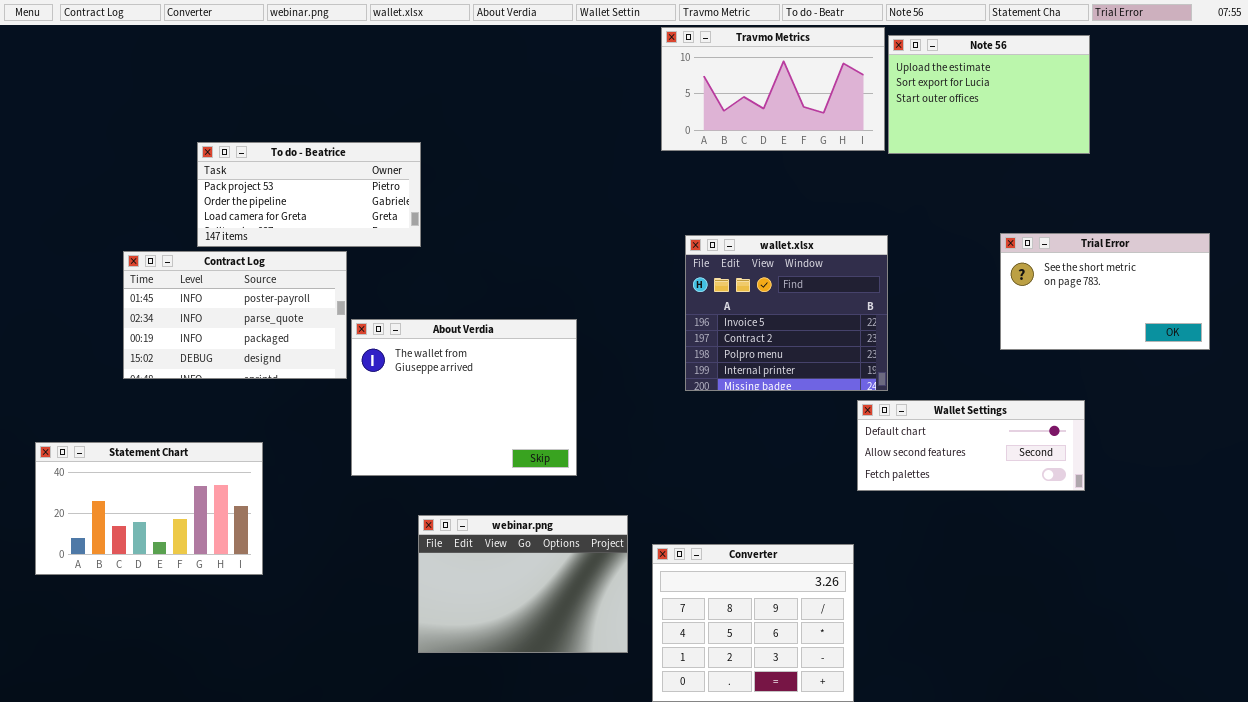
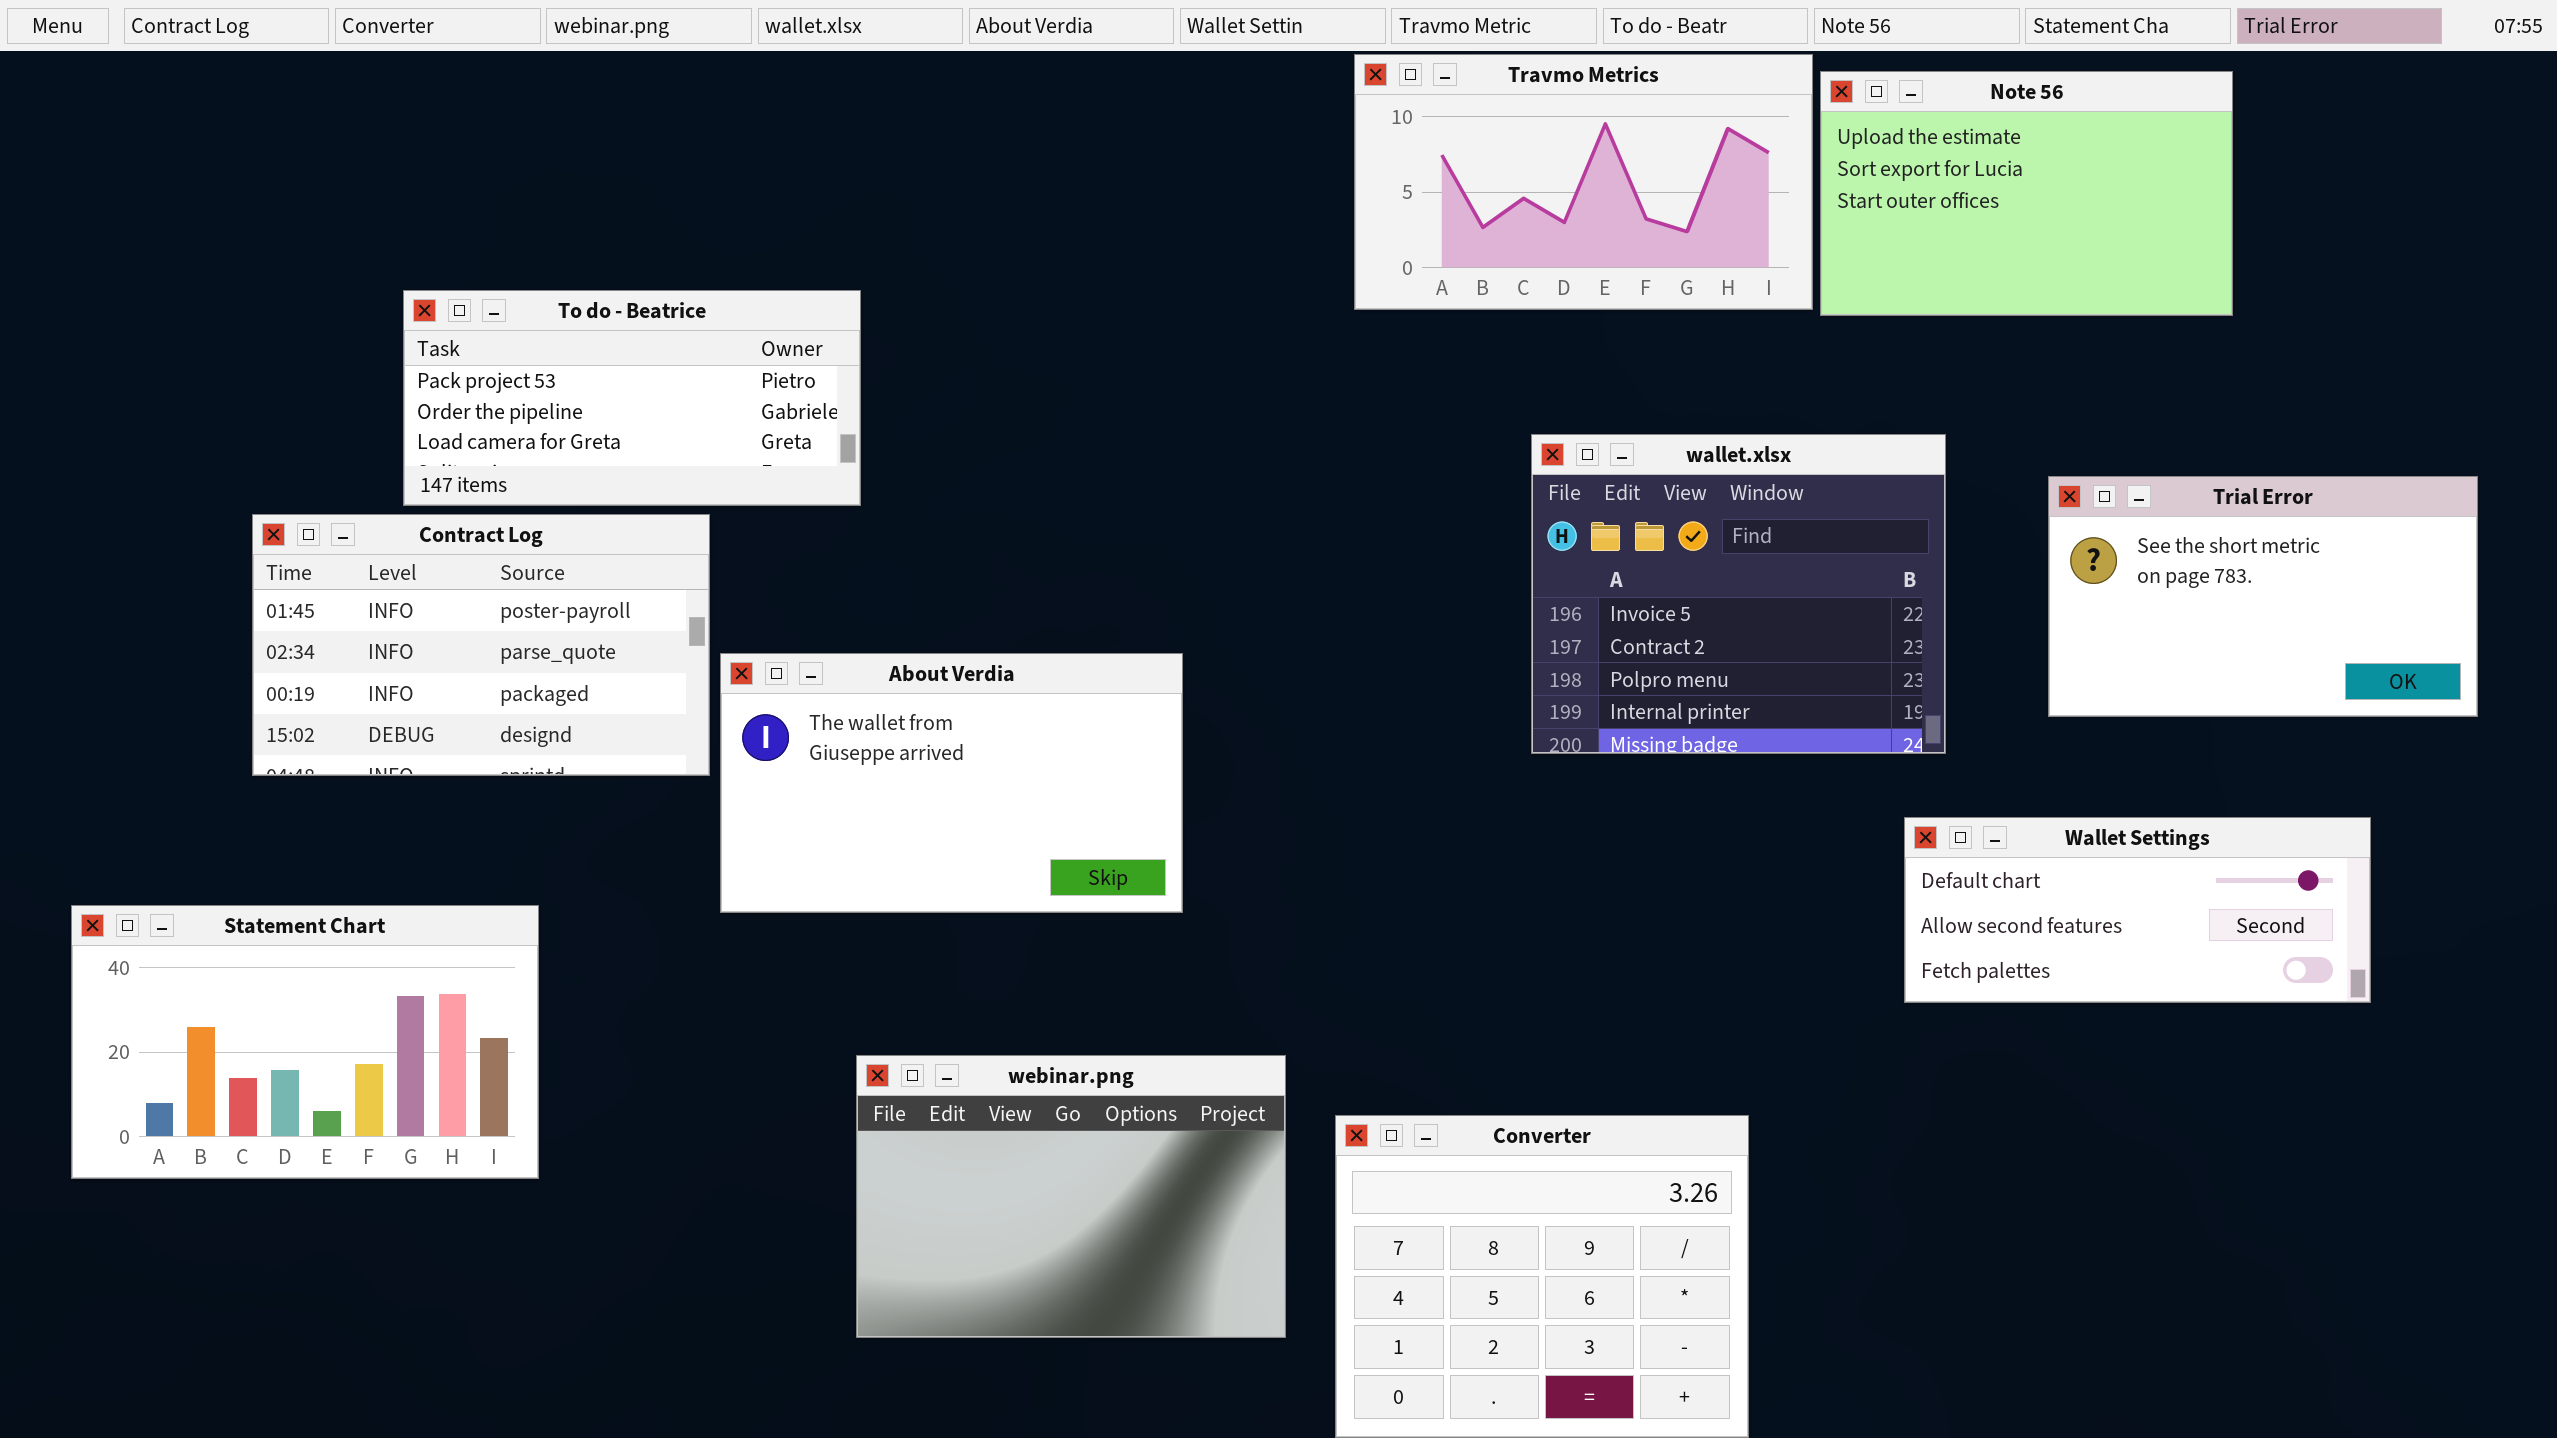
wallet.xlsx: [685,235,888,391] -> [1531,434,1946,754], moved
About Verdia: [351,319,577,476] -> [720,653,1183,913], resized
Wallet Settings: [857,400,1085,491] -> [1904,817,2371,1003], moved

